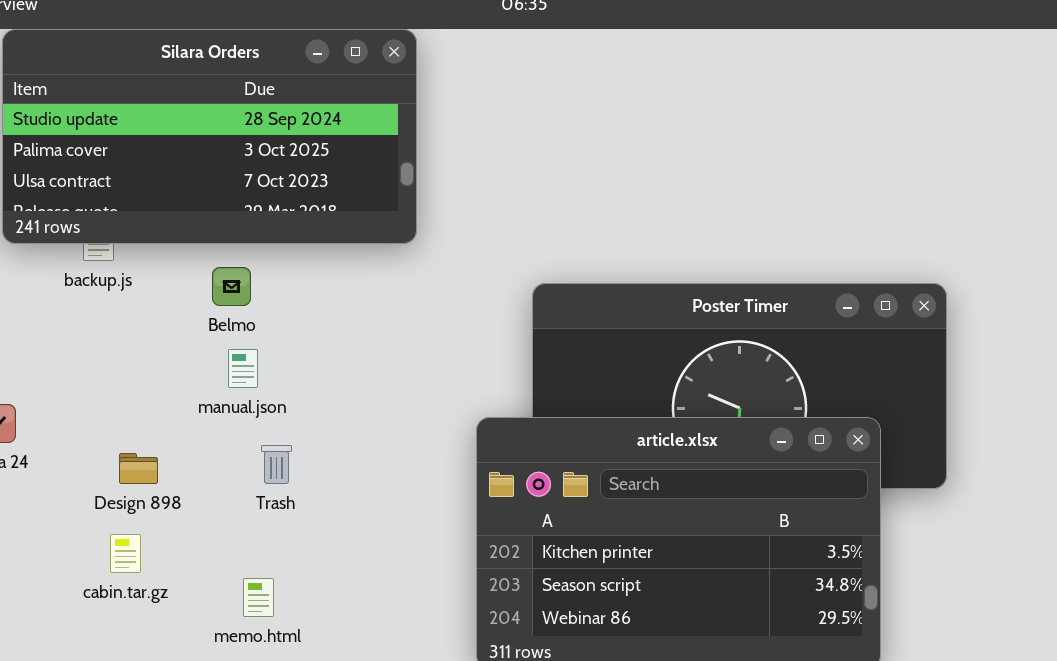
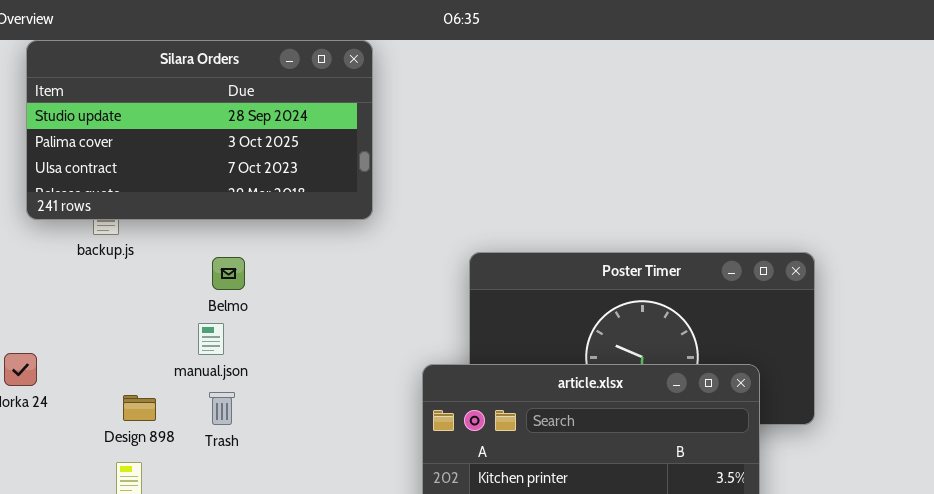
Belmo: [212,267,251,306] -> [212,257,245,290], moved
manual.json: [228,349,258,388] -> [198,323,224,355], moved
Trash: [261,445,292,484] -> [209,392,235,425], moved

